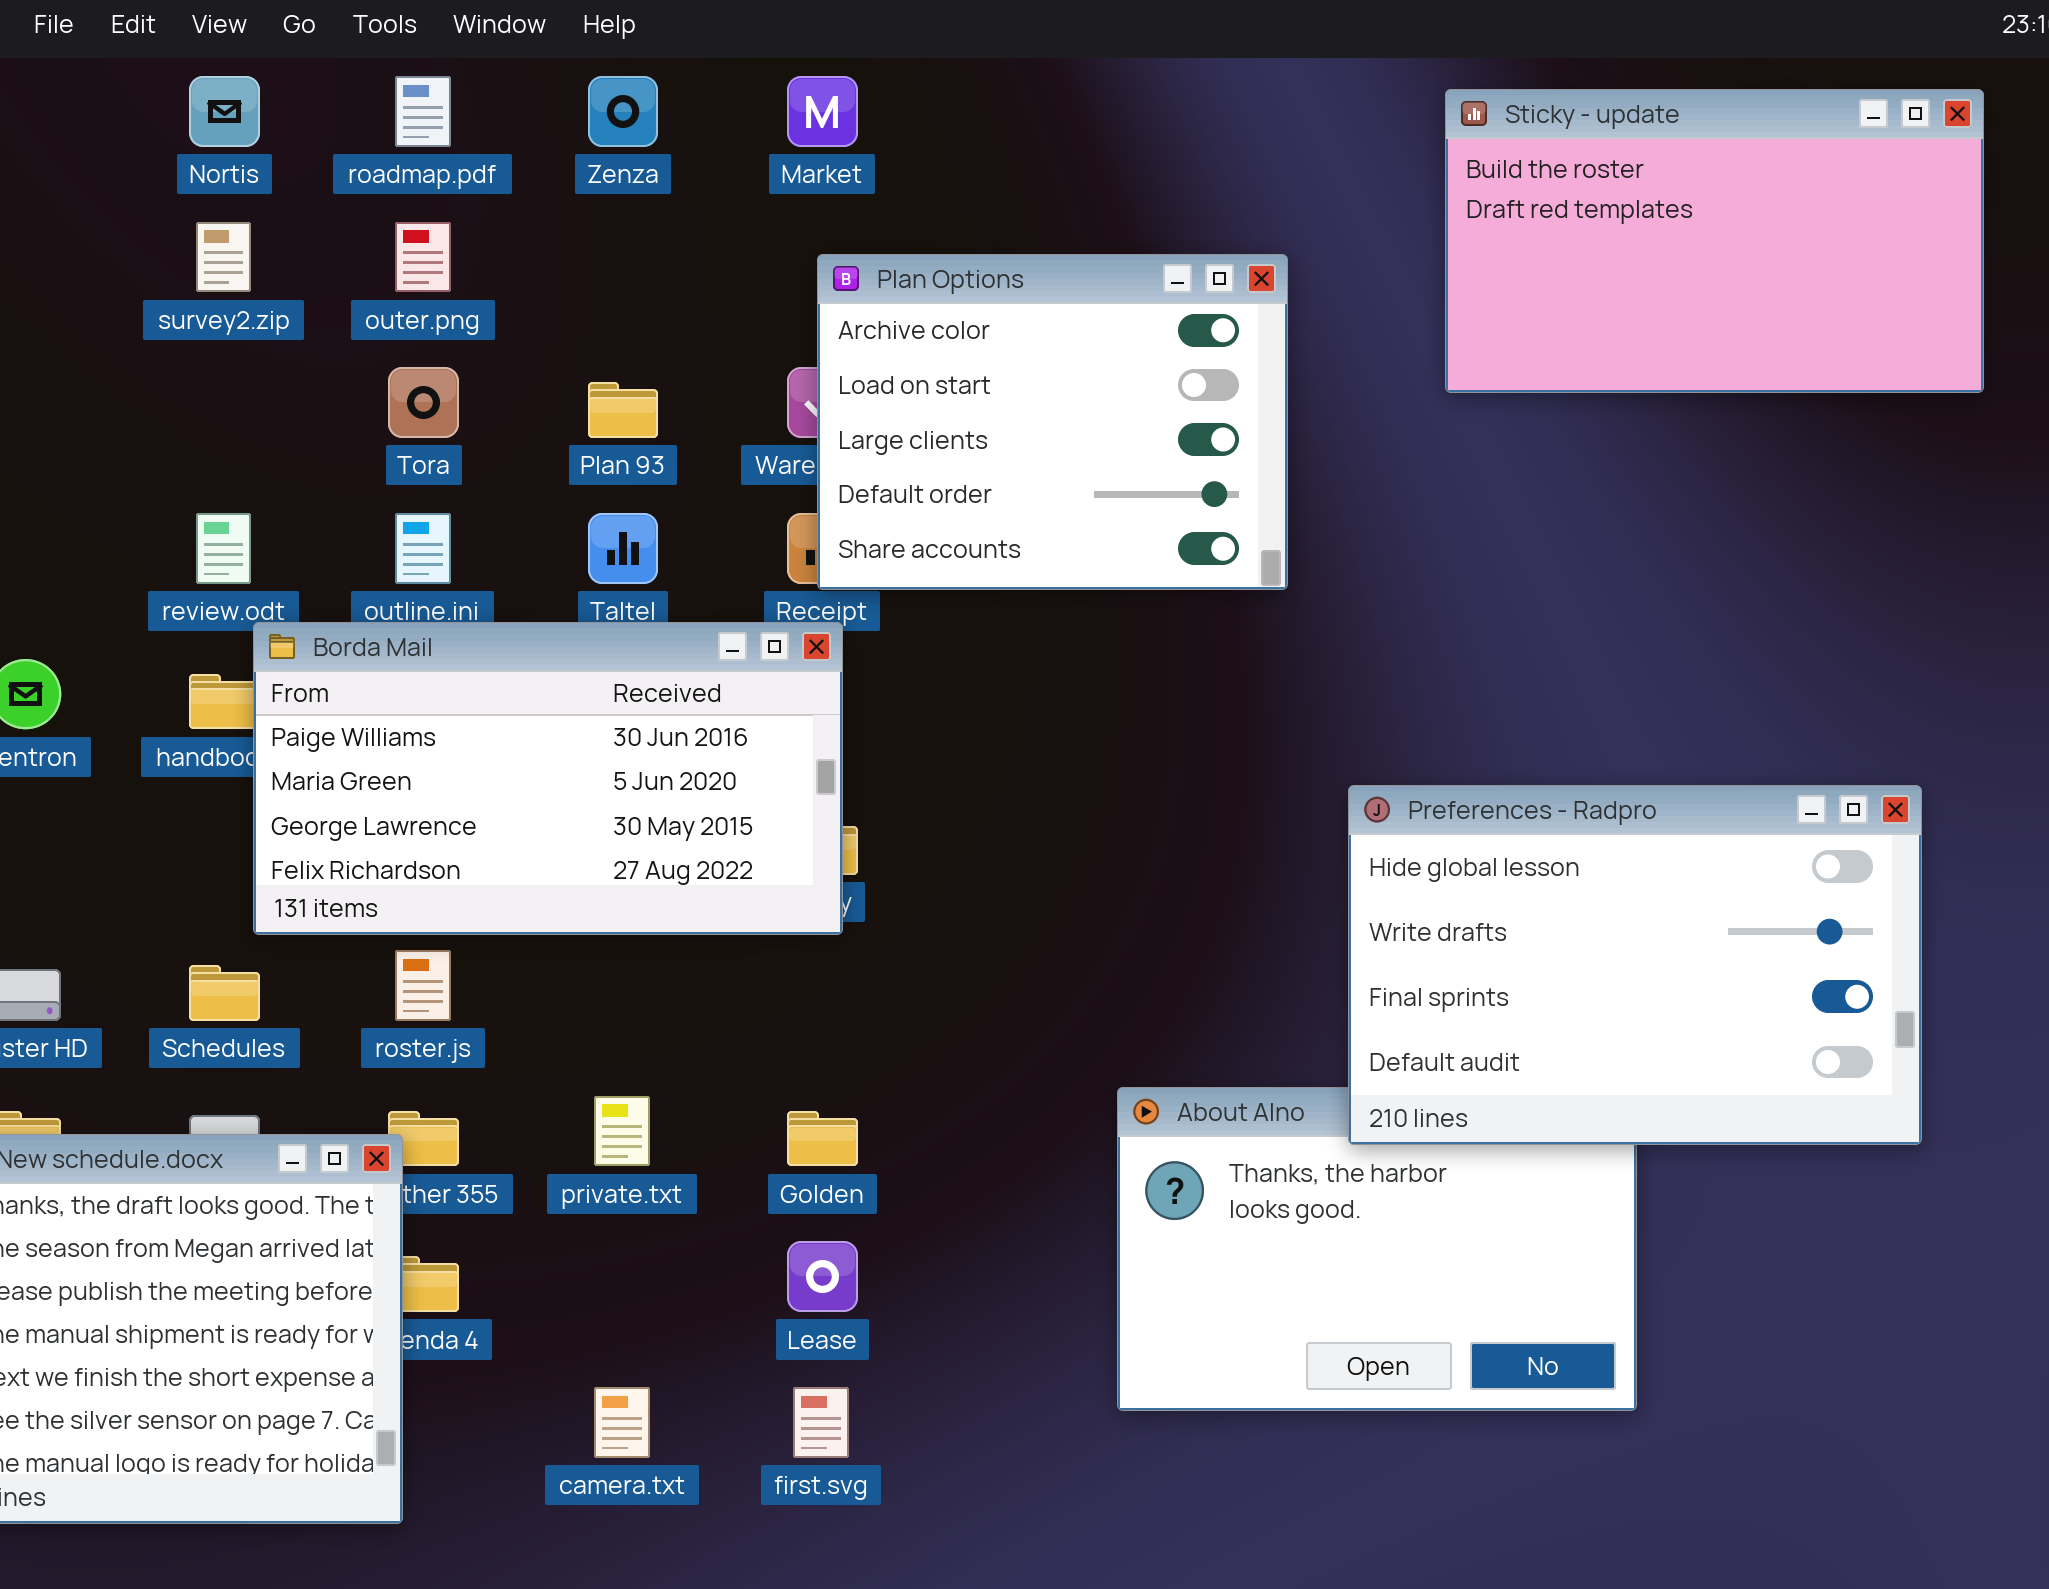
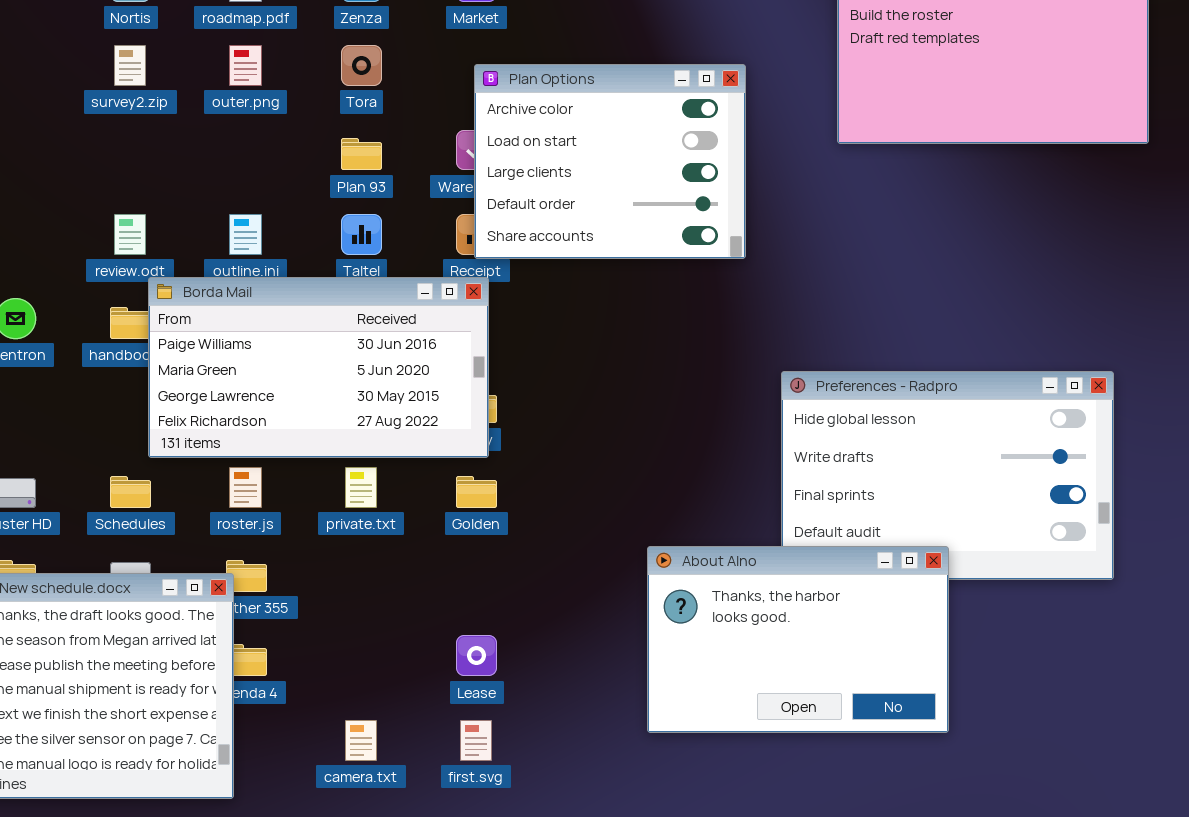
Tora: [388,367,459,438] -> [341,45,382,86], moved
About Alno: [1117,1087,1637,1411] -> [647,546,949,733], raised
private.txt: [594,1096,650,1166] -> [345,467,377,508], moved
Golden: [787,1111,858,1166] -> [456,476,497,508], moved

